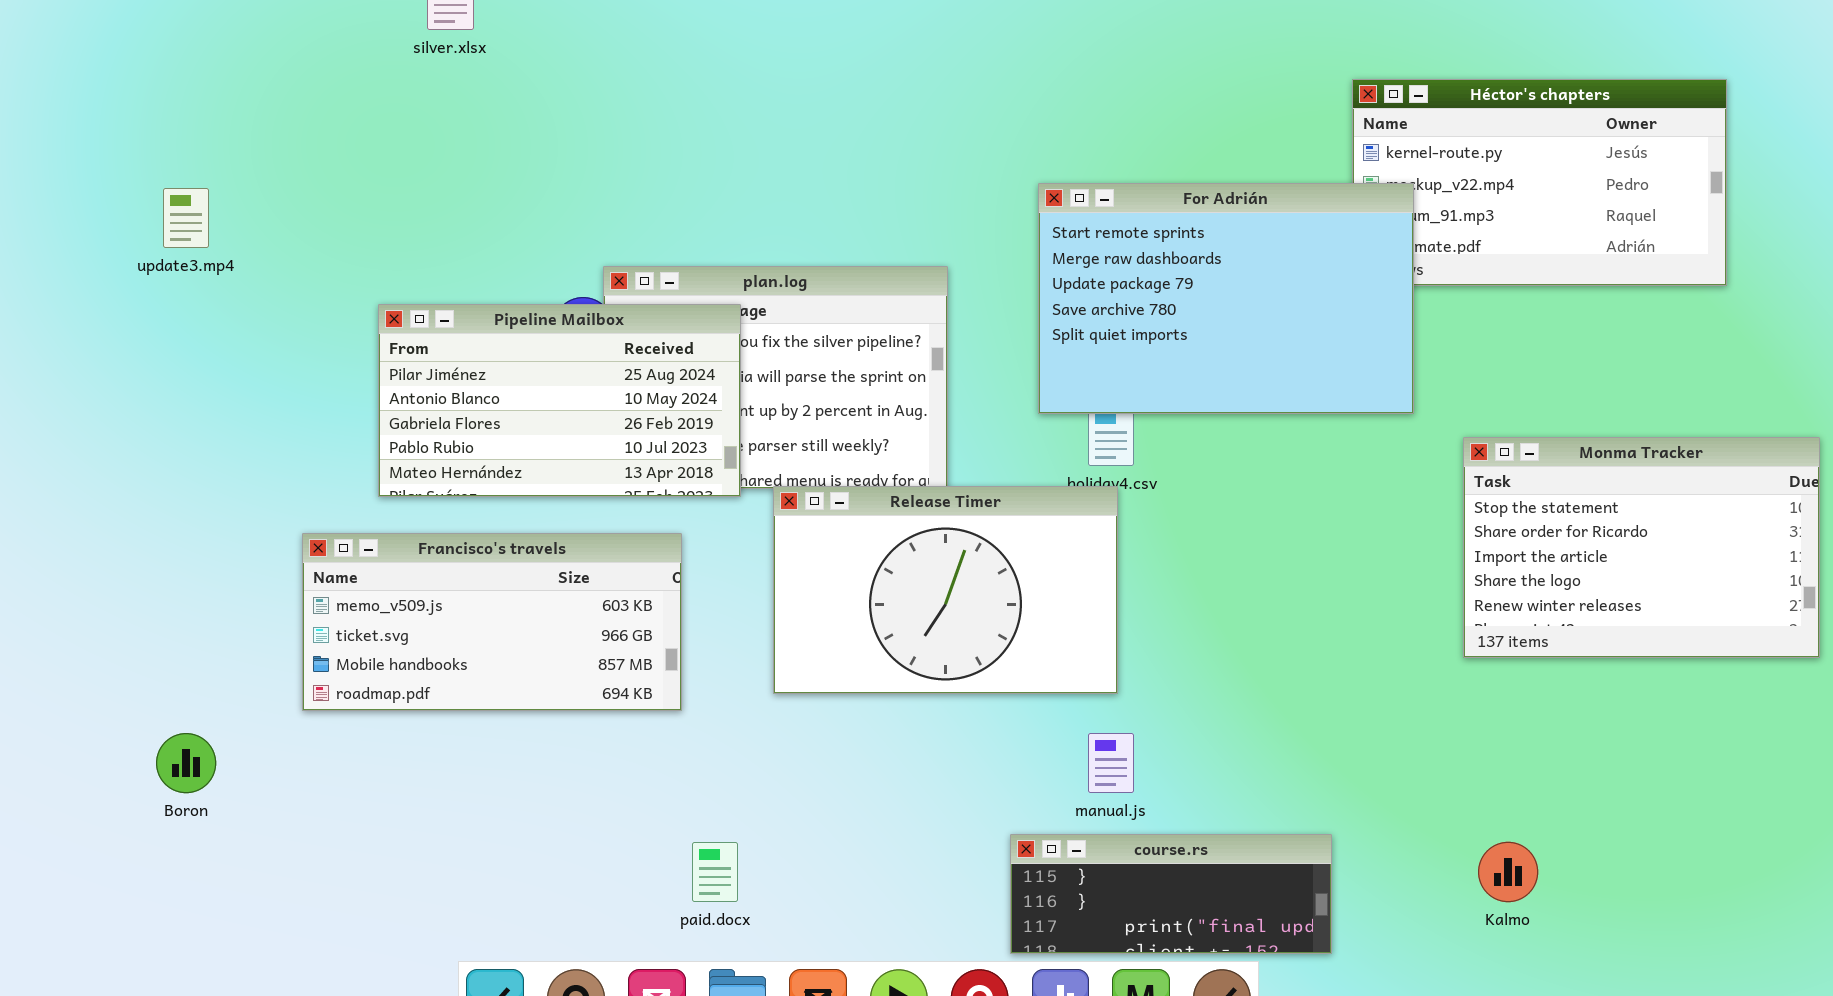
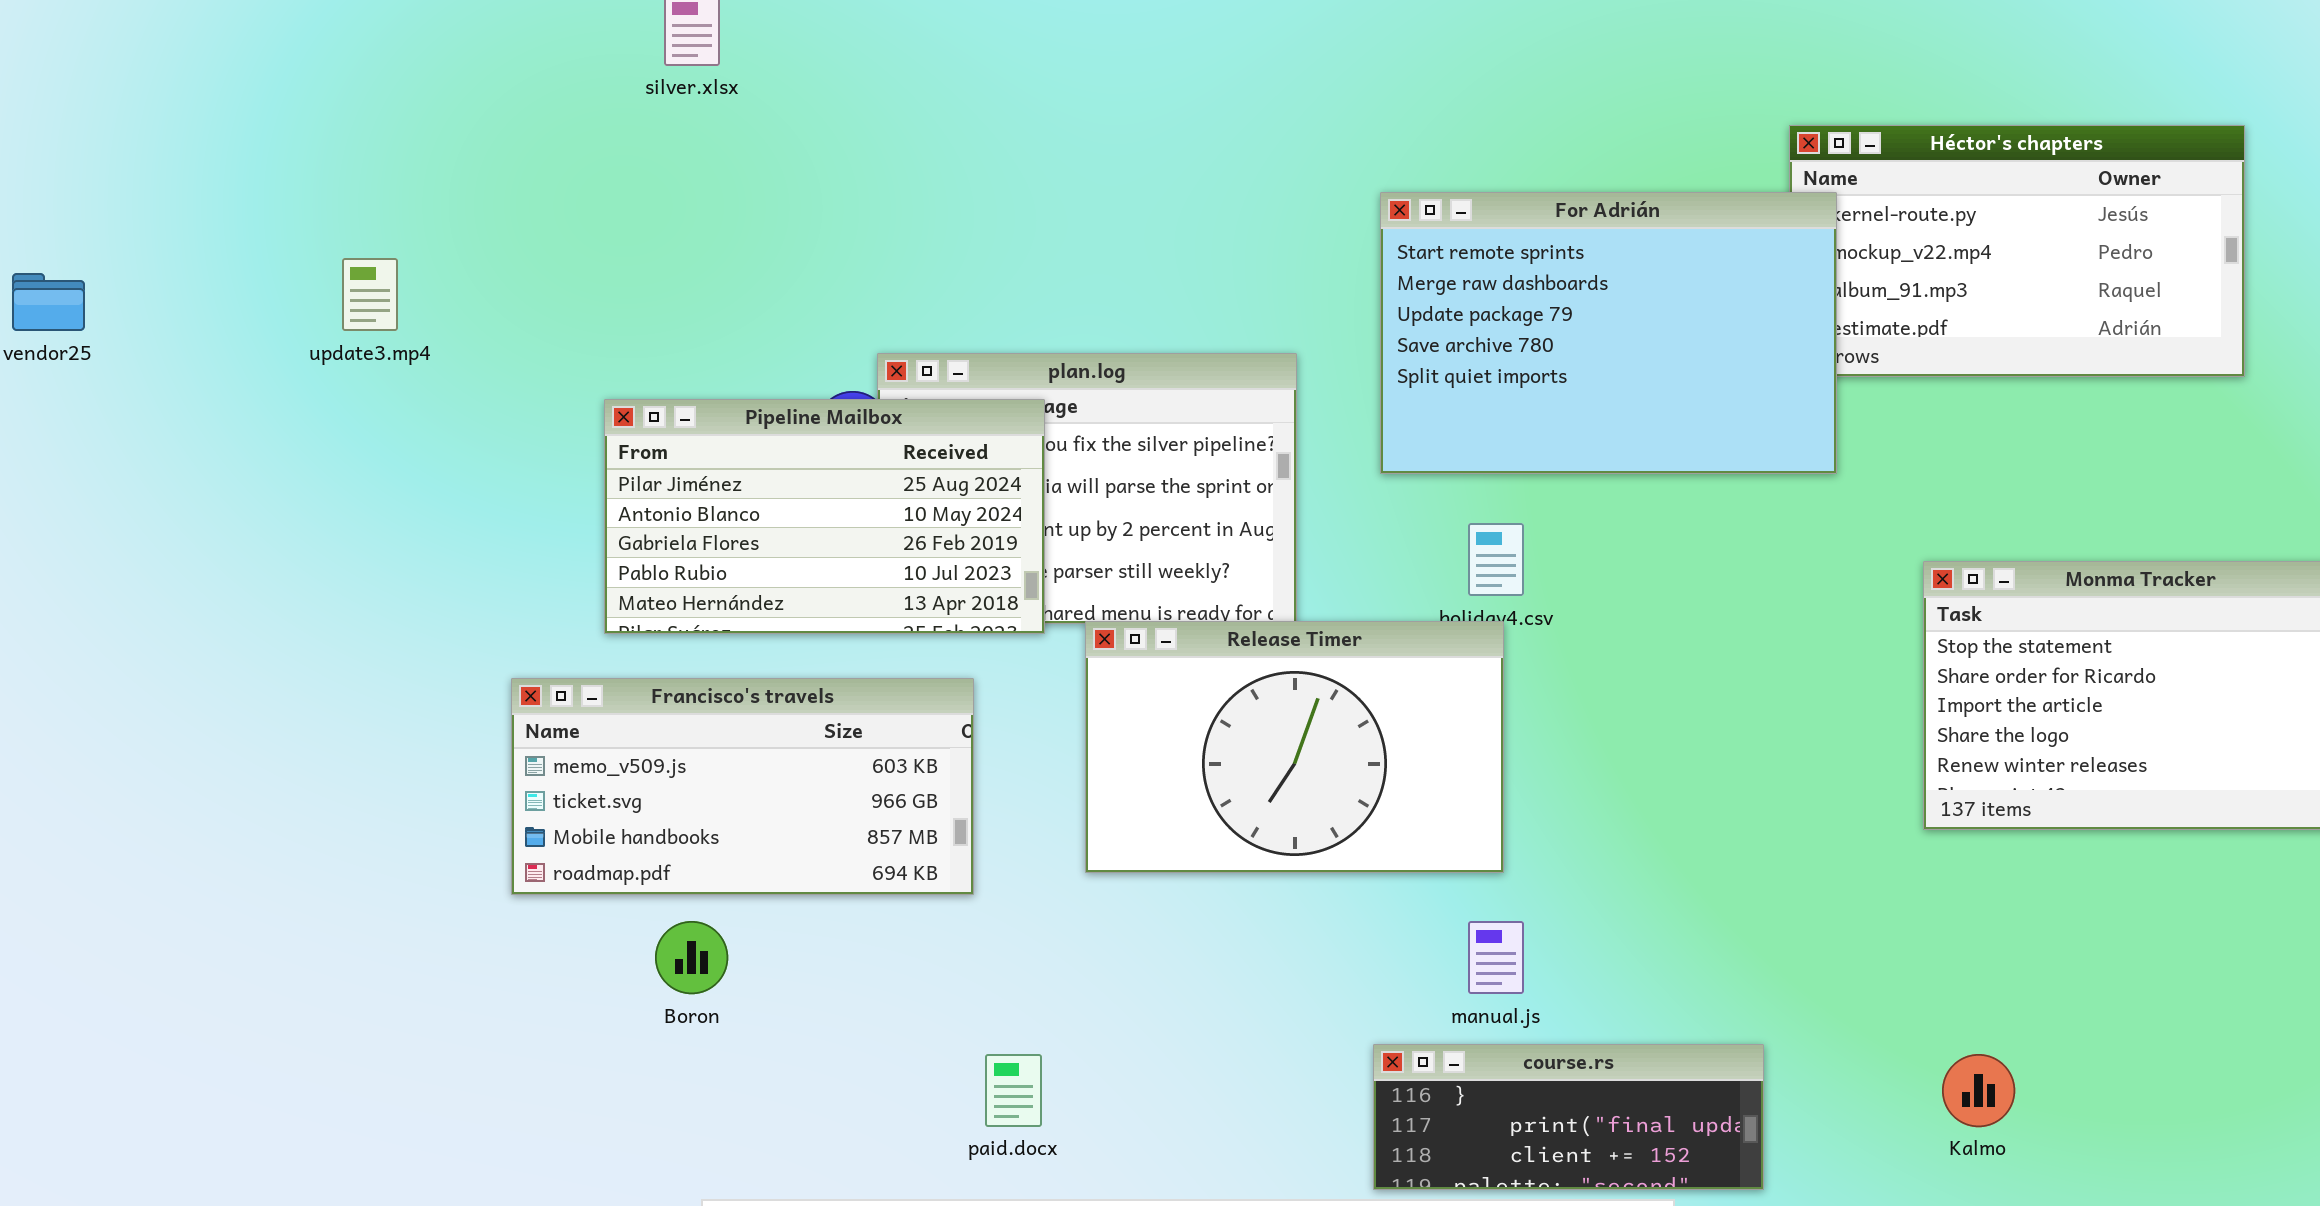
For Adrián: [1038,183,1414,414] -> [1380,192,1837,474], moved
Boron: [156,733,216,793] -> [655,921,728,994], moved
course.rs: [1010,834,1332,954] -> [1373,1044,1764,1190], scrolled down 1 row

